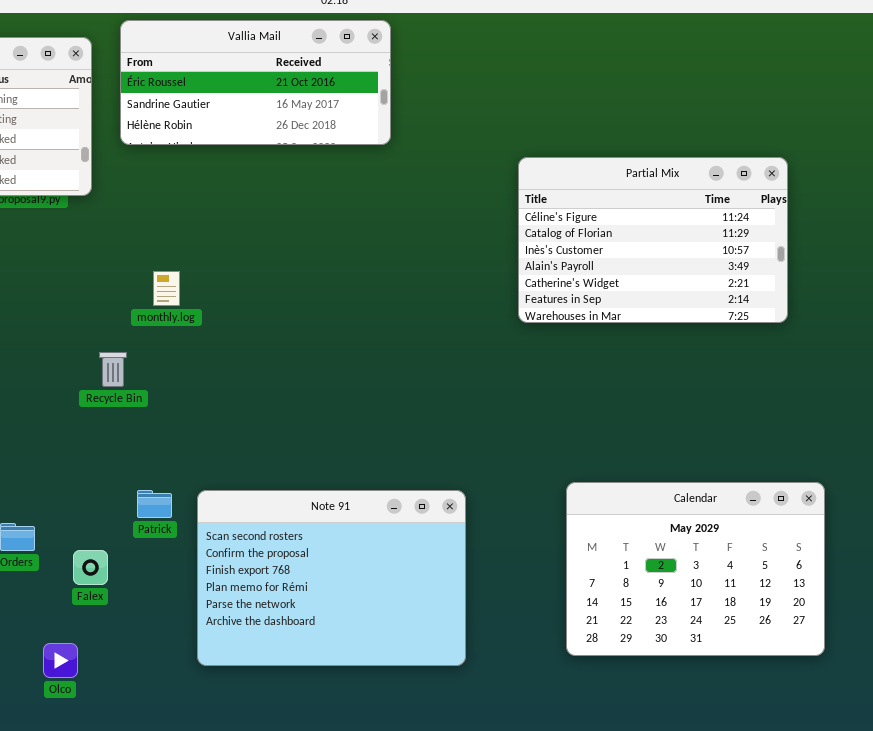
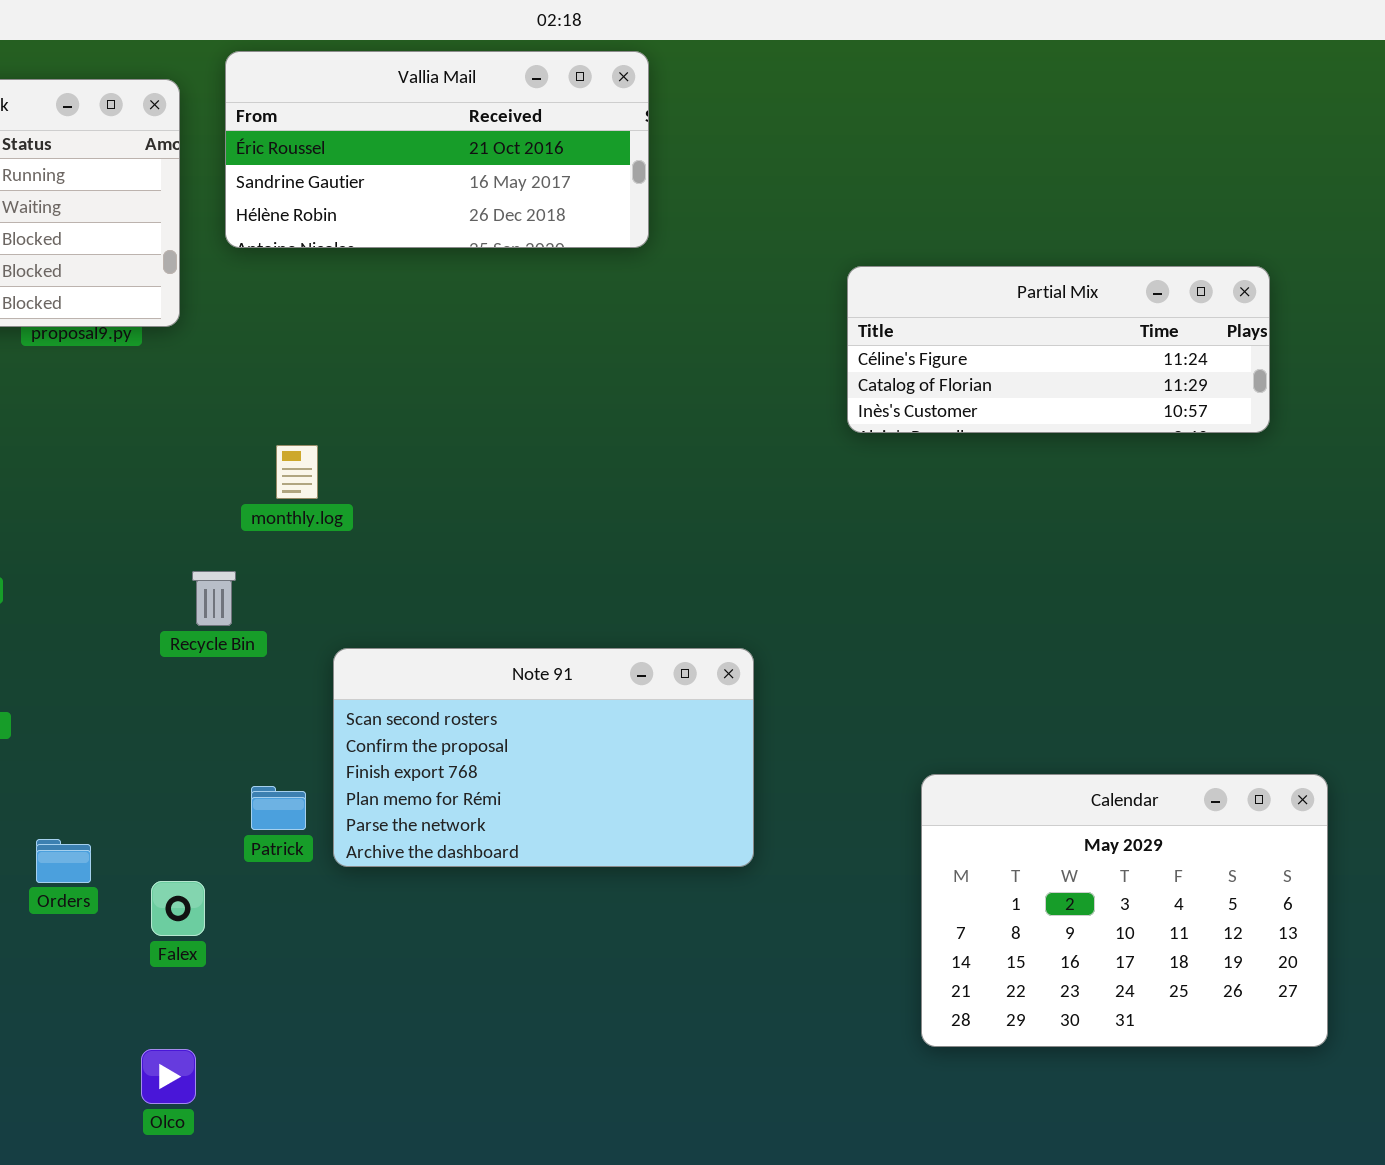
Partial Mix: [518,157,788,323] -> [847,266,1270,433], resized
Note 91: [197,490,466,666] -> [333,648,754,867], moved, resized
Olco: [43,643,78,678] -> [141,1049,196,1104], moved

